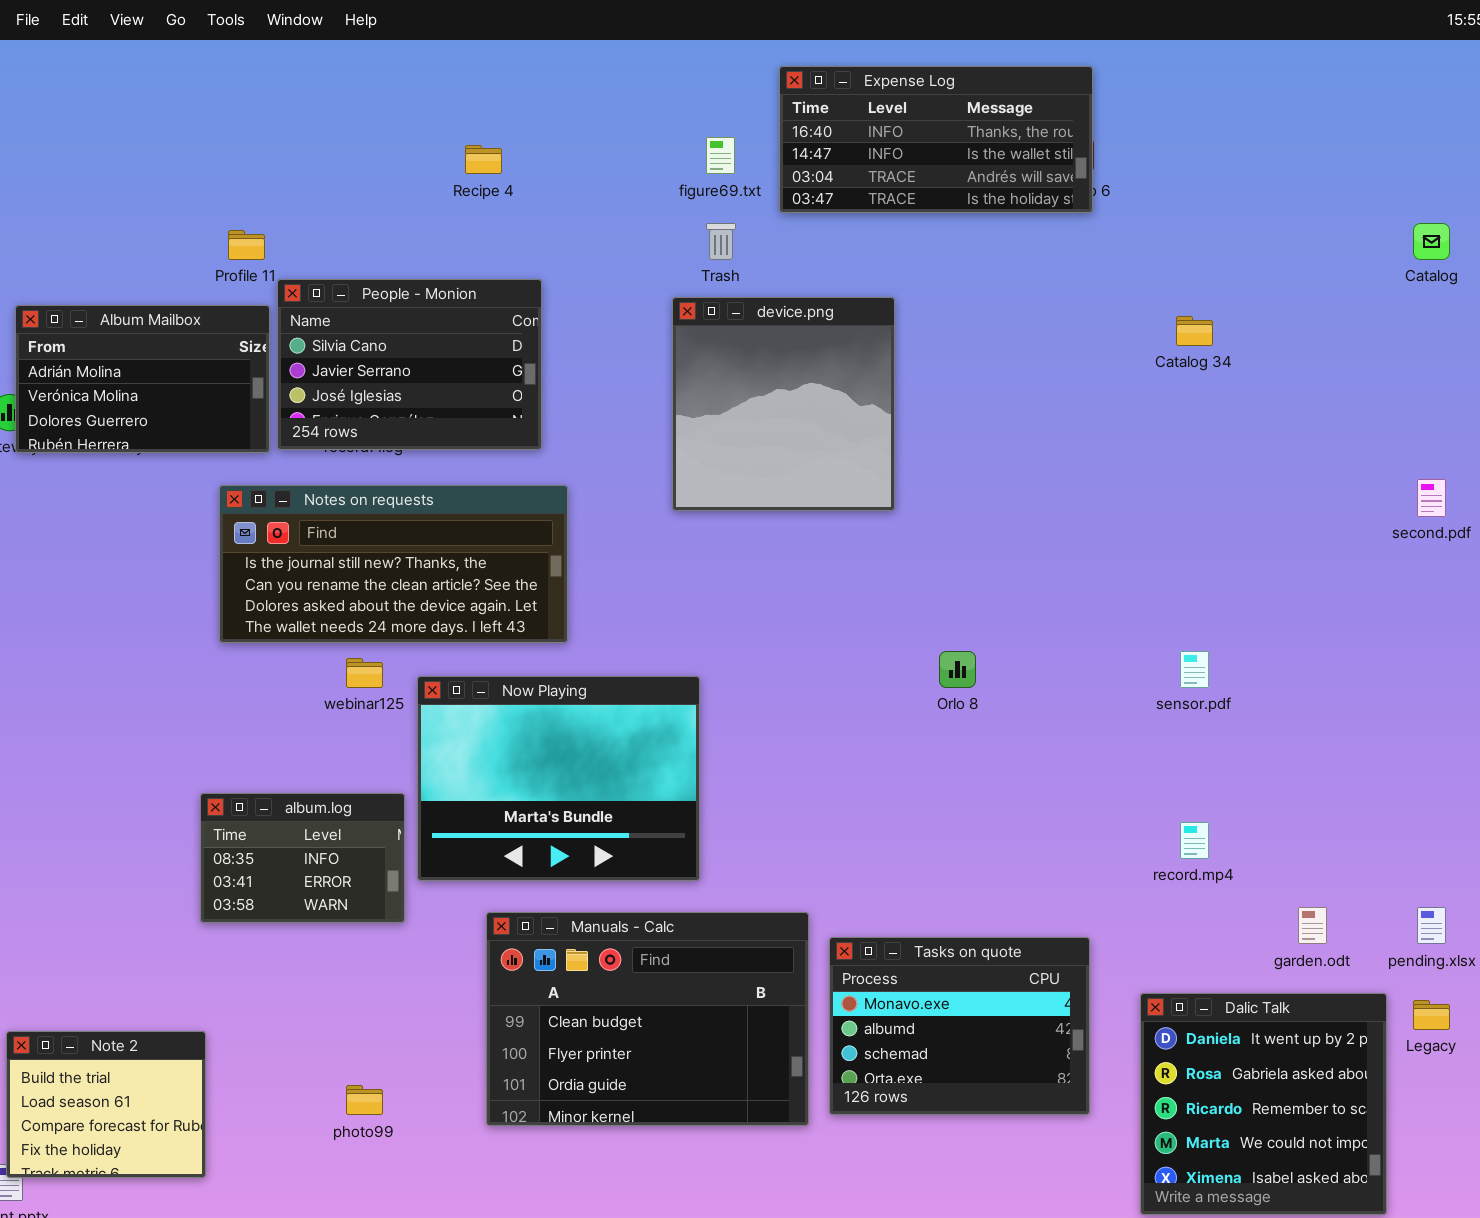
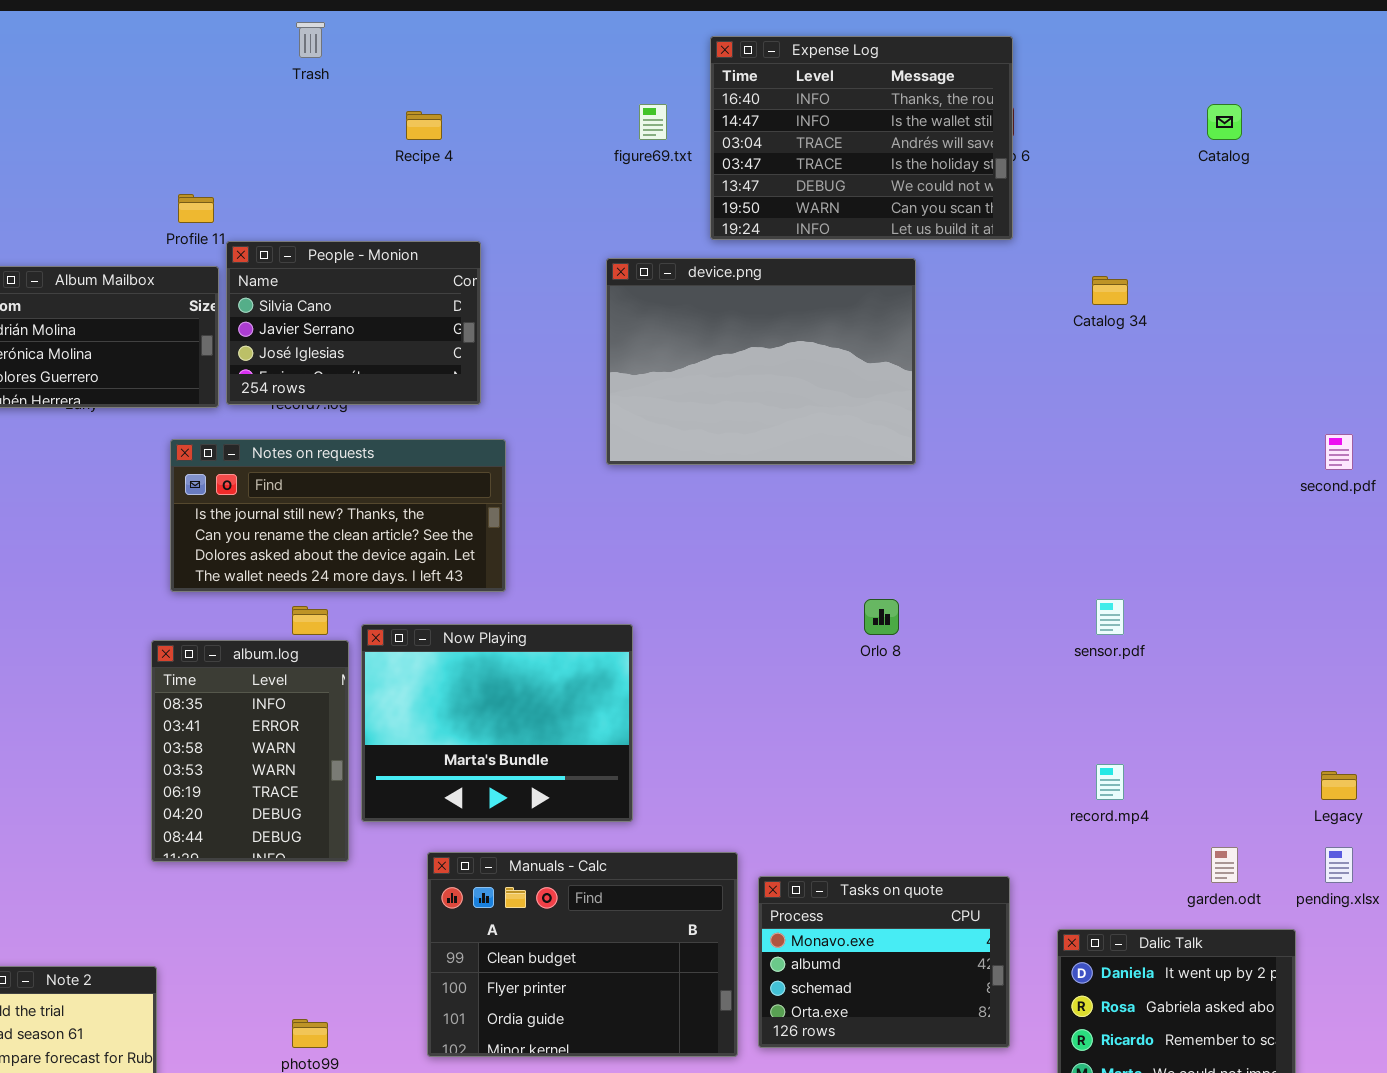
Expense Log: [779,66,1093,213] -> [710,36,1013,240], resized
Trash: [706,223,736,260] -> [296,22,325,58], moved
Catalog: [1413,223,1450,260] -> [1207,104,1242,140], moved
device.png: [672,297,895,511] -> [606,258,916,465], resized
album.log: [200,793,405,923] -> [151,640,349,862], resized
Legacy: [1413,1000,1450,1030] -> [1321,771,1357,800], moved

